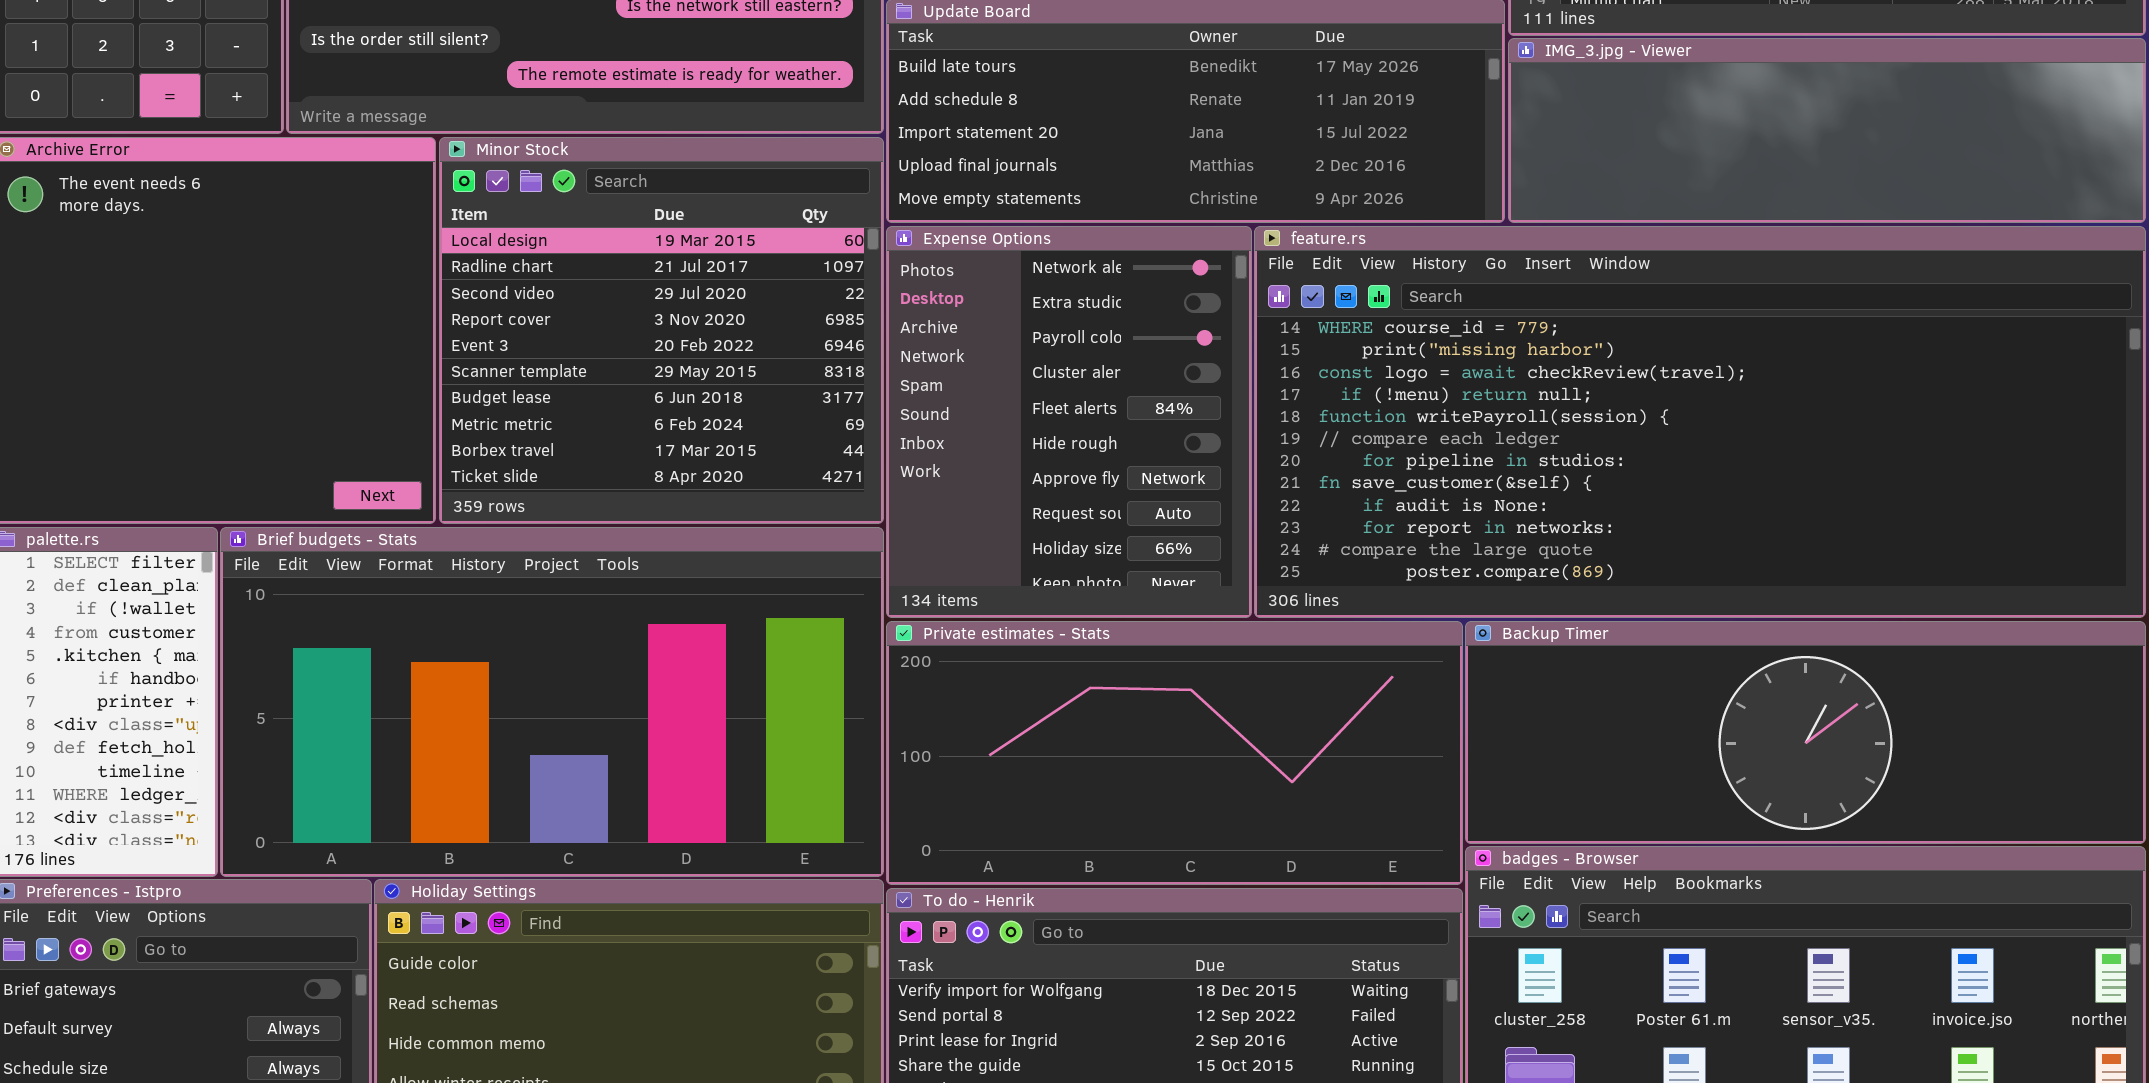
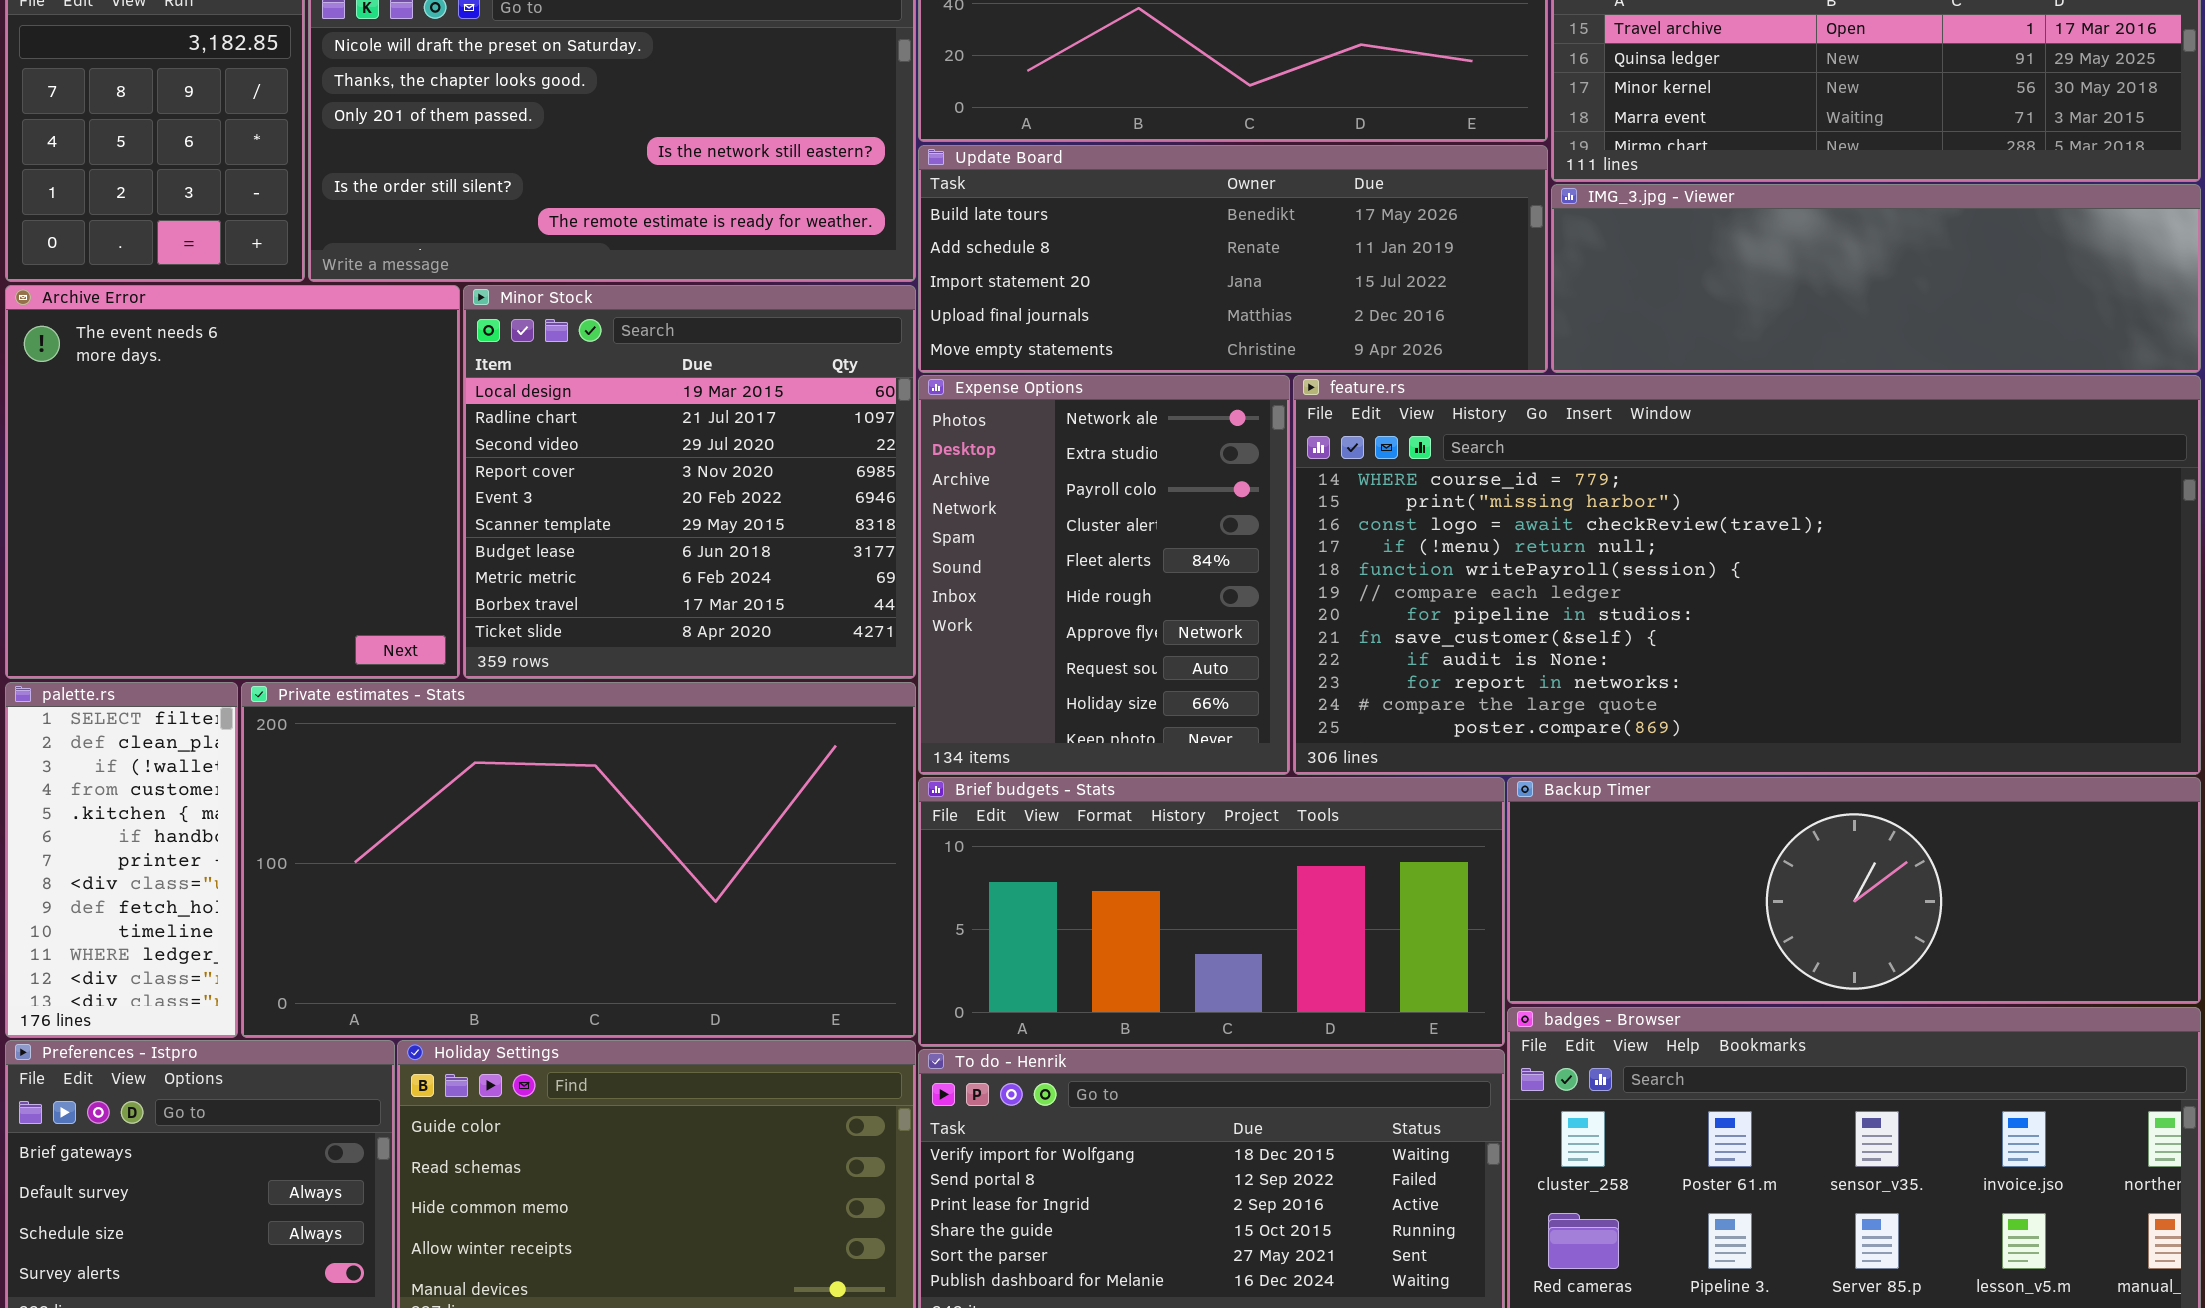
Brief budgets - Stats: [220,527,884,877] -> [918,777,1505,1047], moved, resized
Private estimates - Stats: [886,621,1463,885] -> [241,682,916,1038], moved, resized

